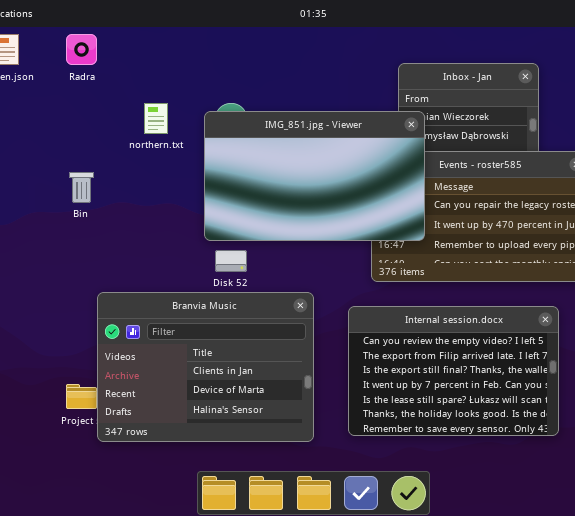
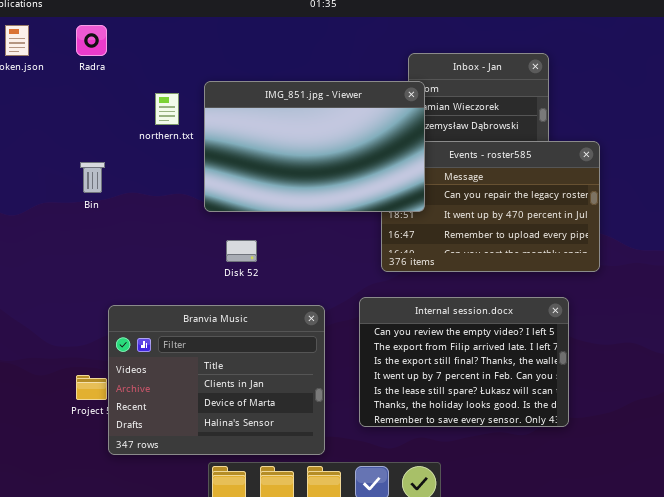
IMG_851.jpg - Viewer: [204,111,425,241] -> [204,81,425,212], moved
Branvia Music: [97,292,314,442] -> [108,305,325,455], moved

